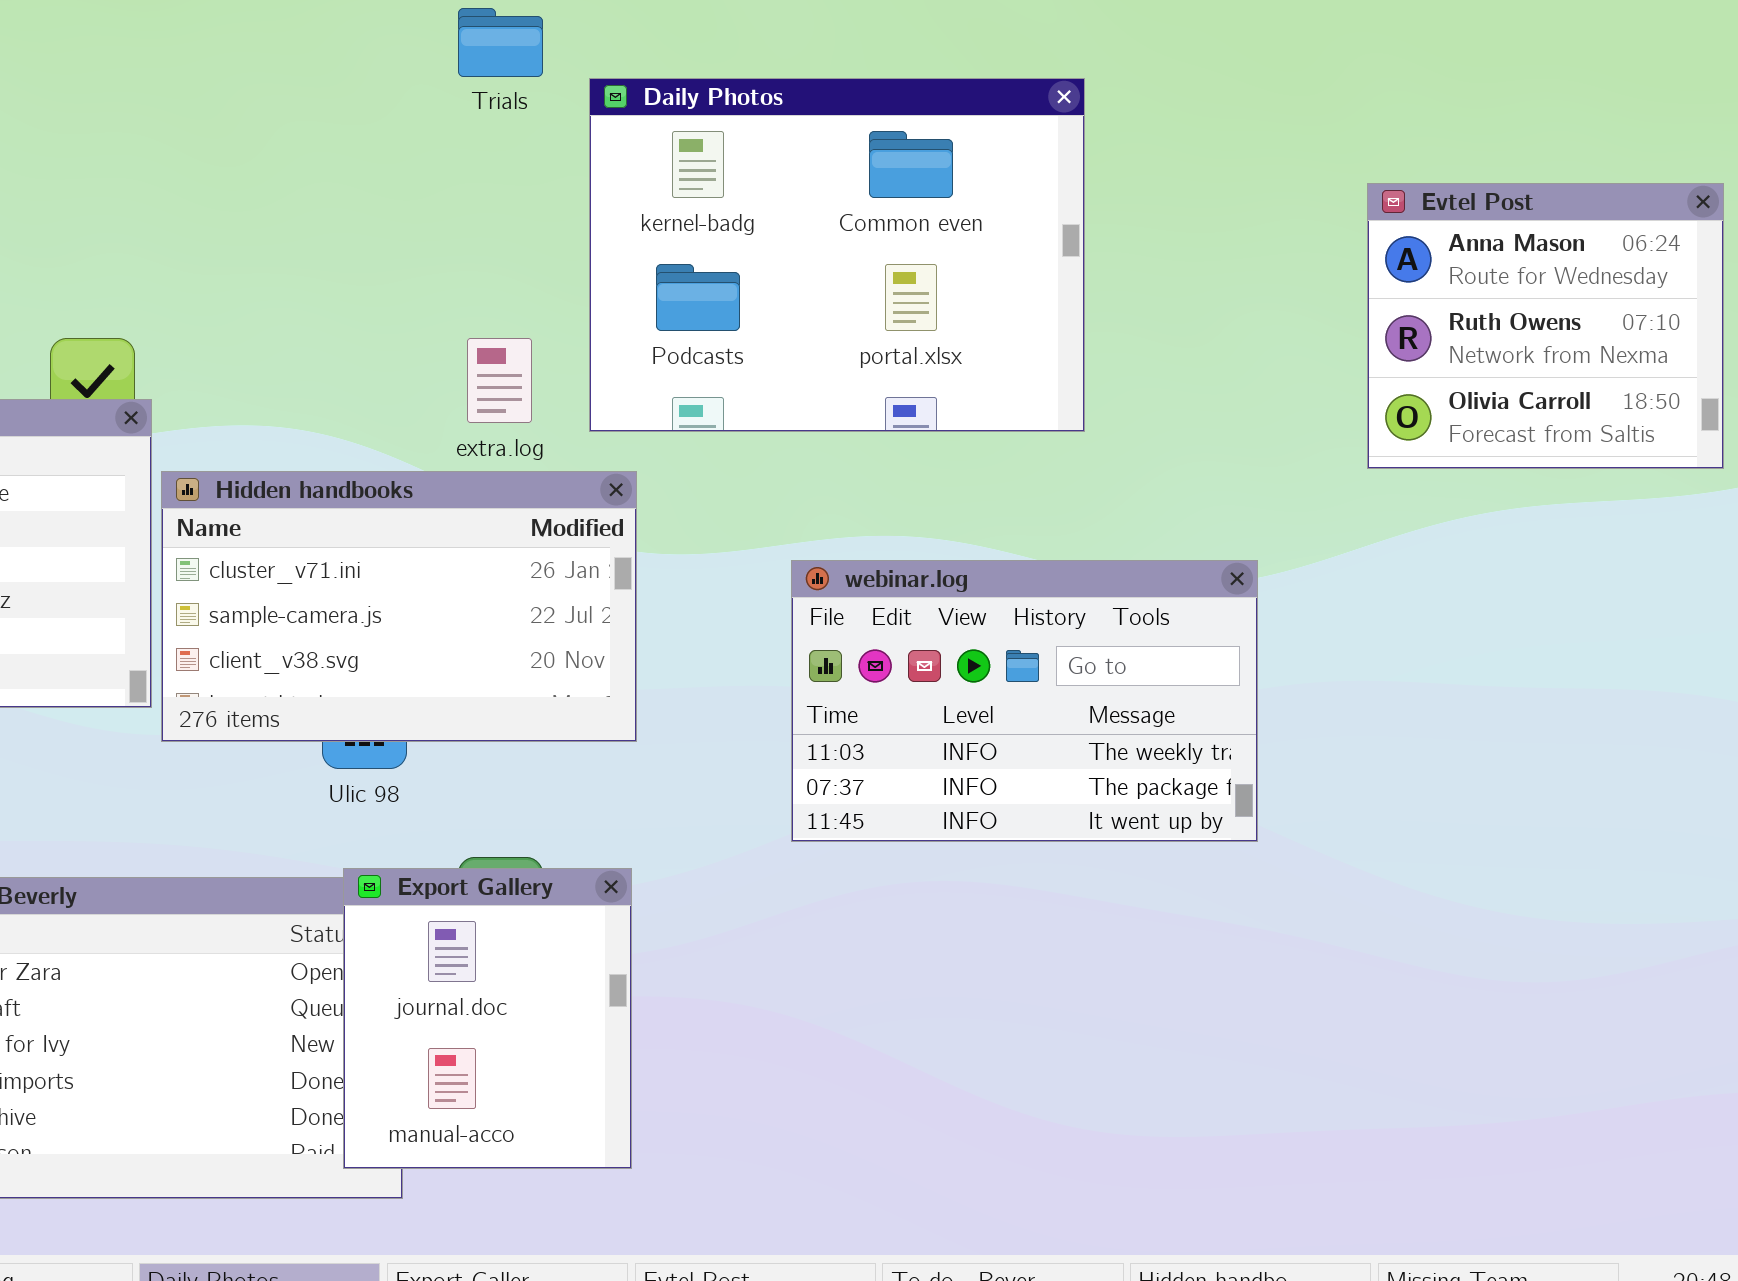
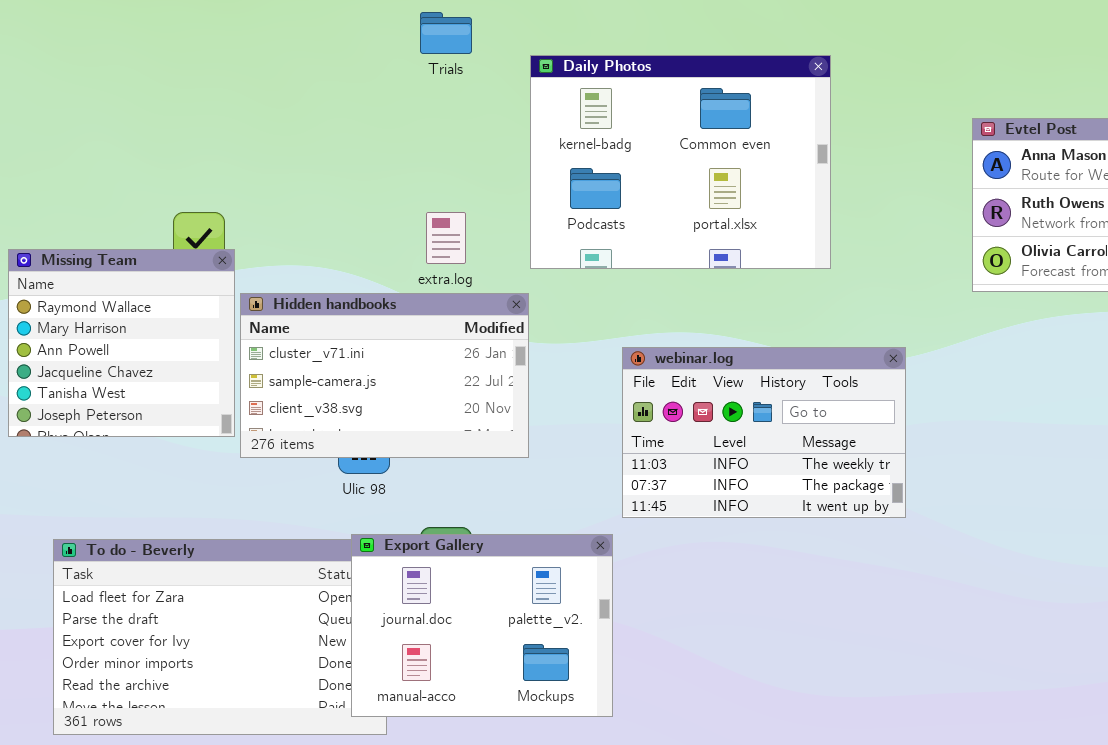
Daily Photos: [589,78,1085,432] -> [530,55,831,269], moved
Export Gallery: [343,868,632,1169] -> [351,534,613,717], resized

